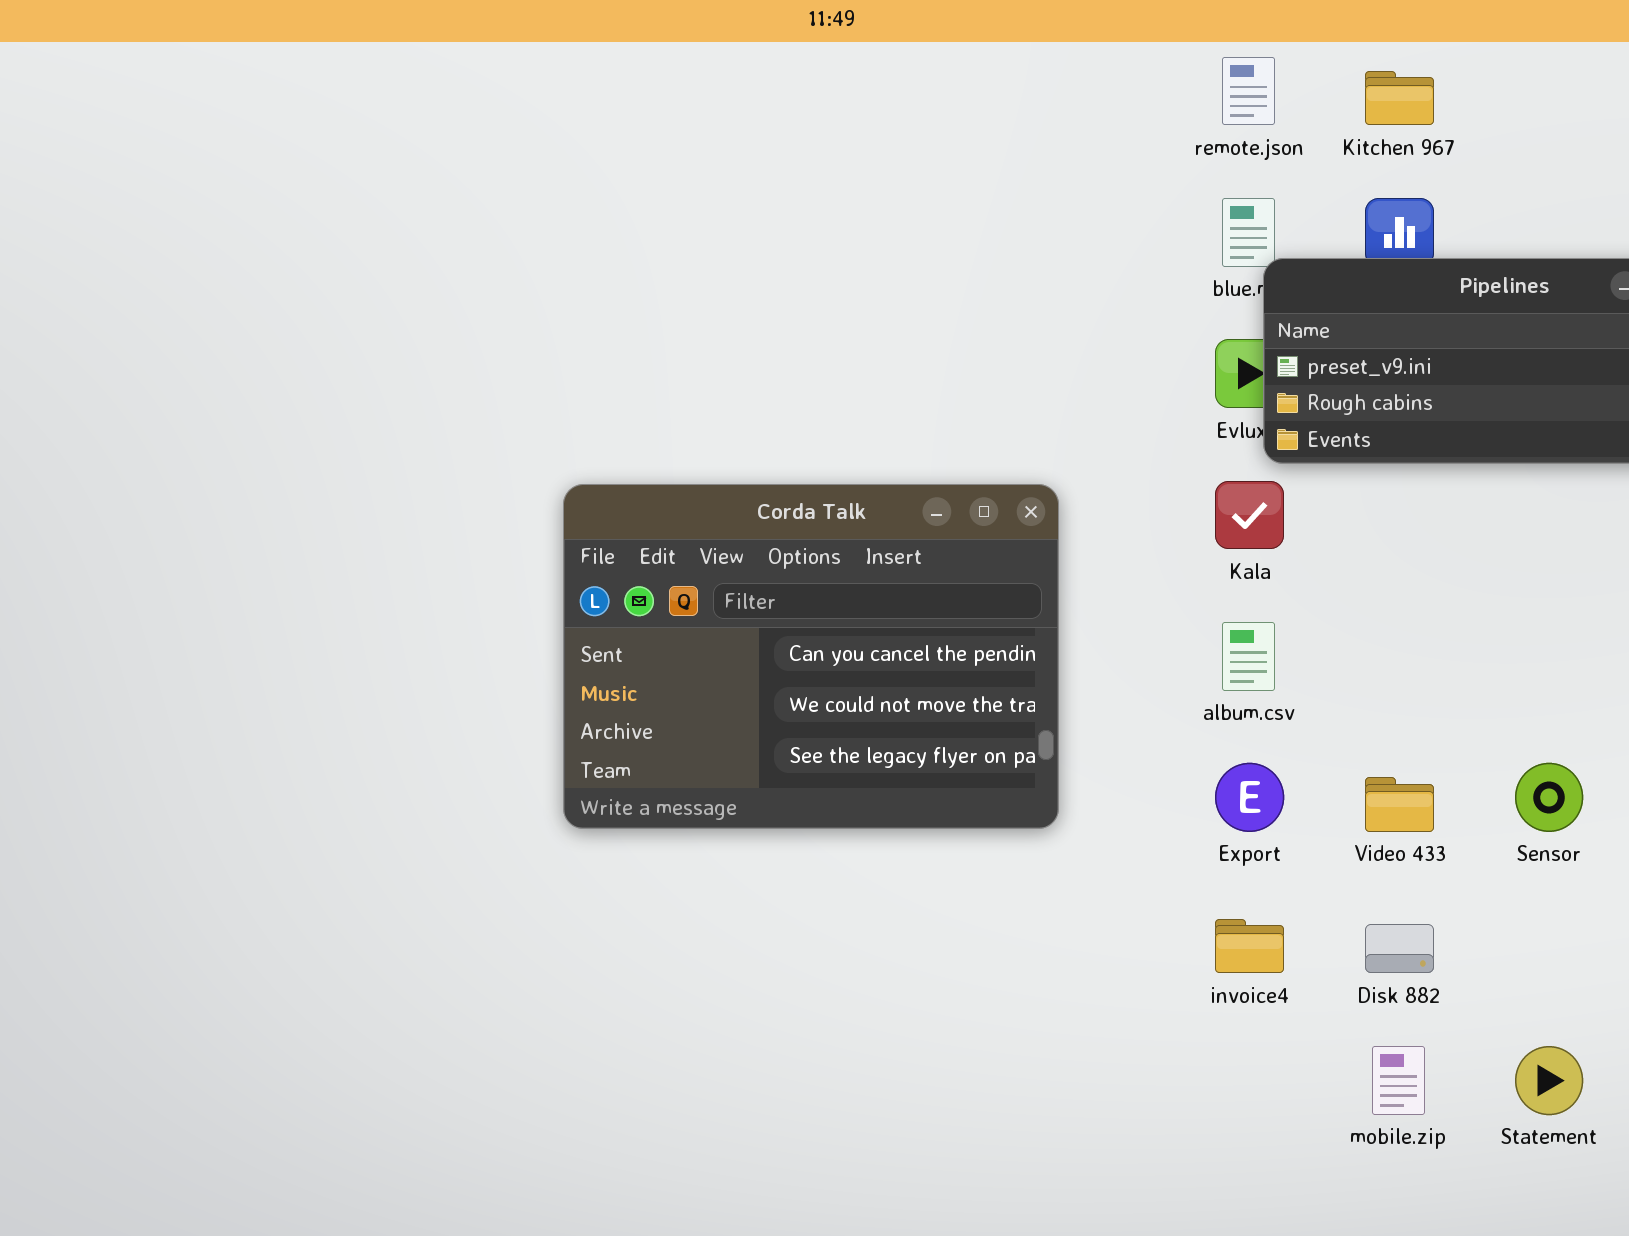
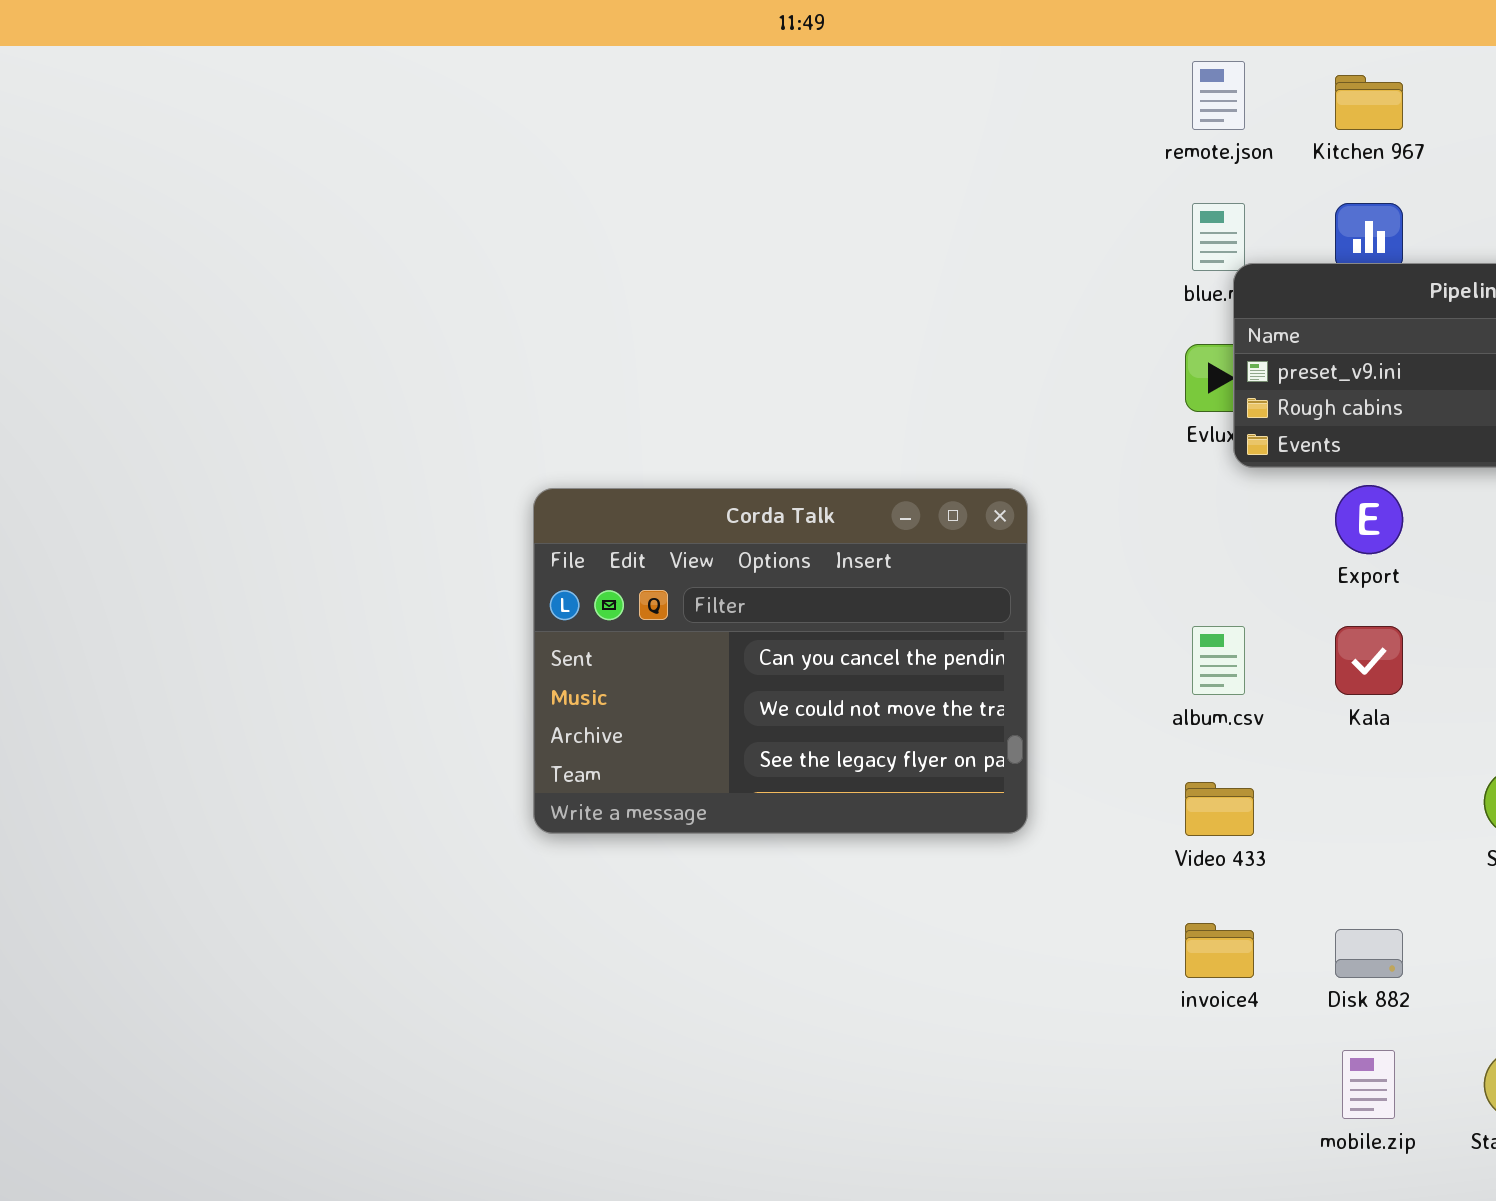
Kala: [1215,481,1284,549] -> [1335,626,1403,695], moved
Export: [1215,763,1284,832] -> [1335,485,1403,554], moved
Video 433: [1365,777,1434,832] -> [1185,782,1254,836], moved

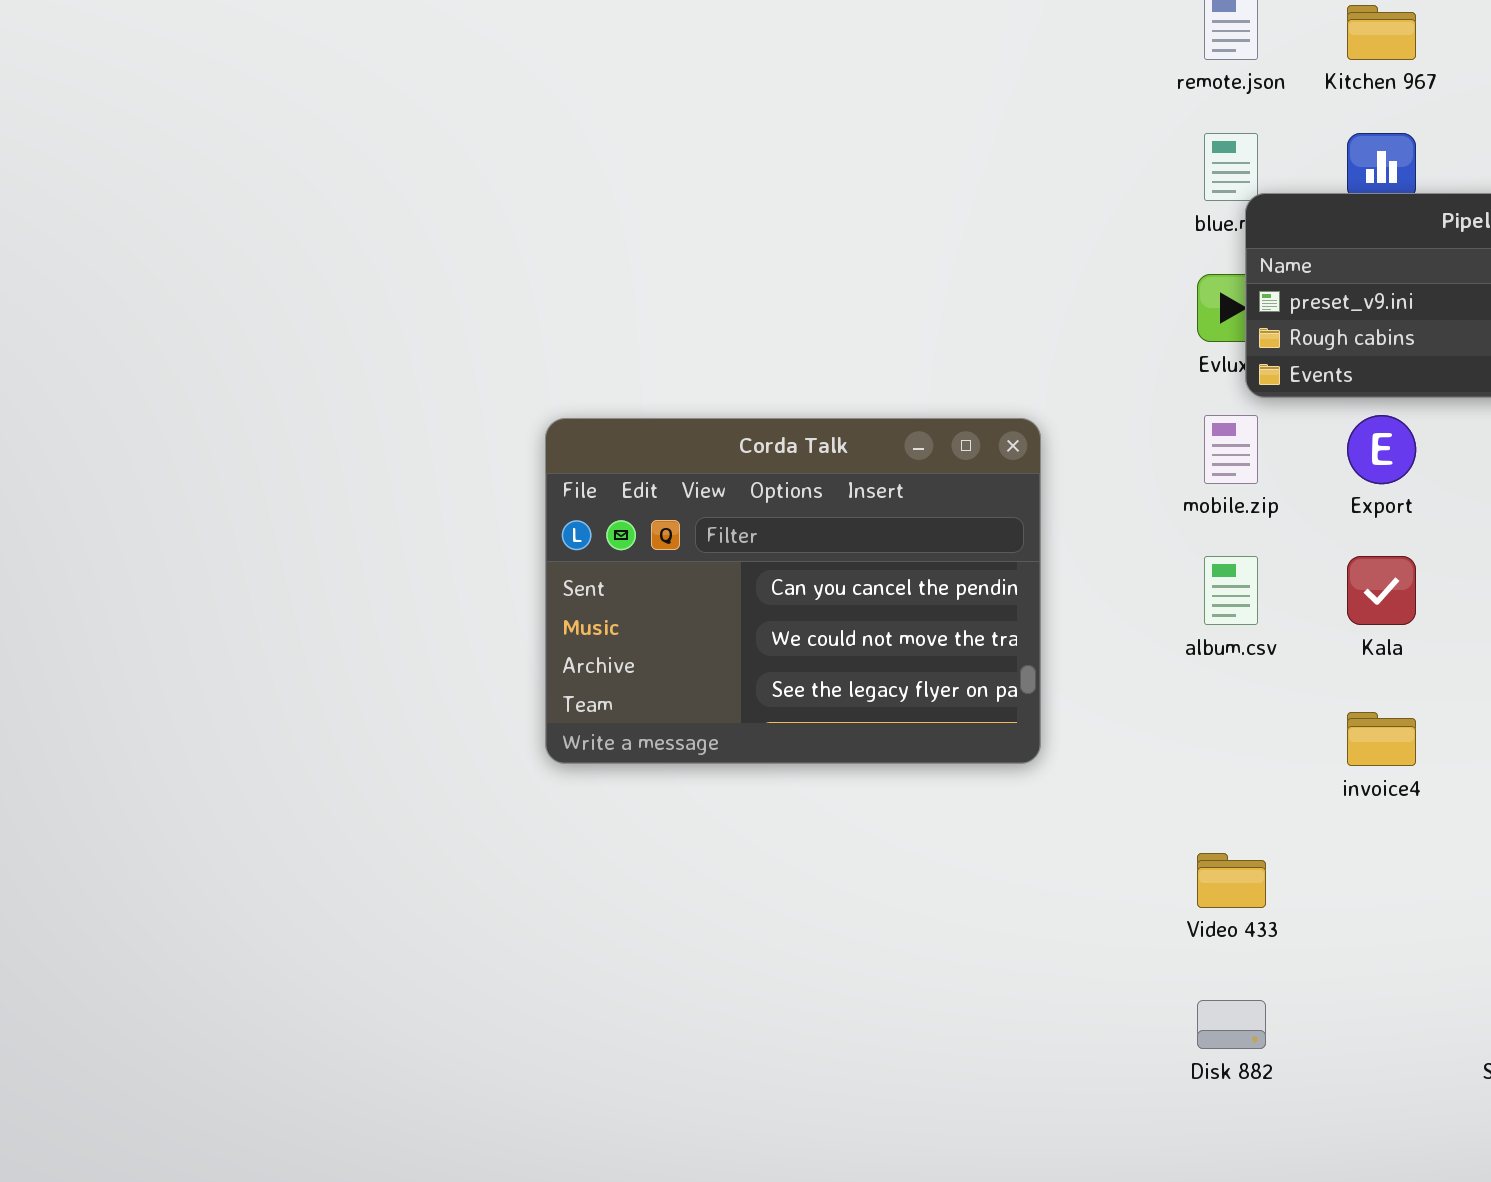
Video 433: [1185,782,1254,836] -> [1197,853,1266,908], moved
invoice4: [1185,923,1254,978] -> [1347,712,1416,766], moved
Disk 882: [1335,929,1403,978] -> [1197,1000,1266,1049], moved
mobile.zip: [1342,1050,1395,1119] -> [1204,415,1258,484], moved

